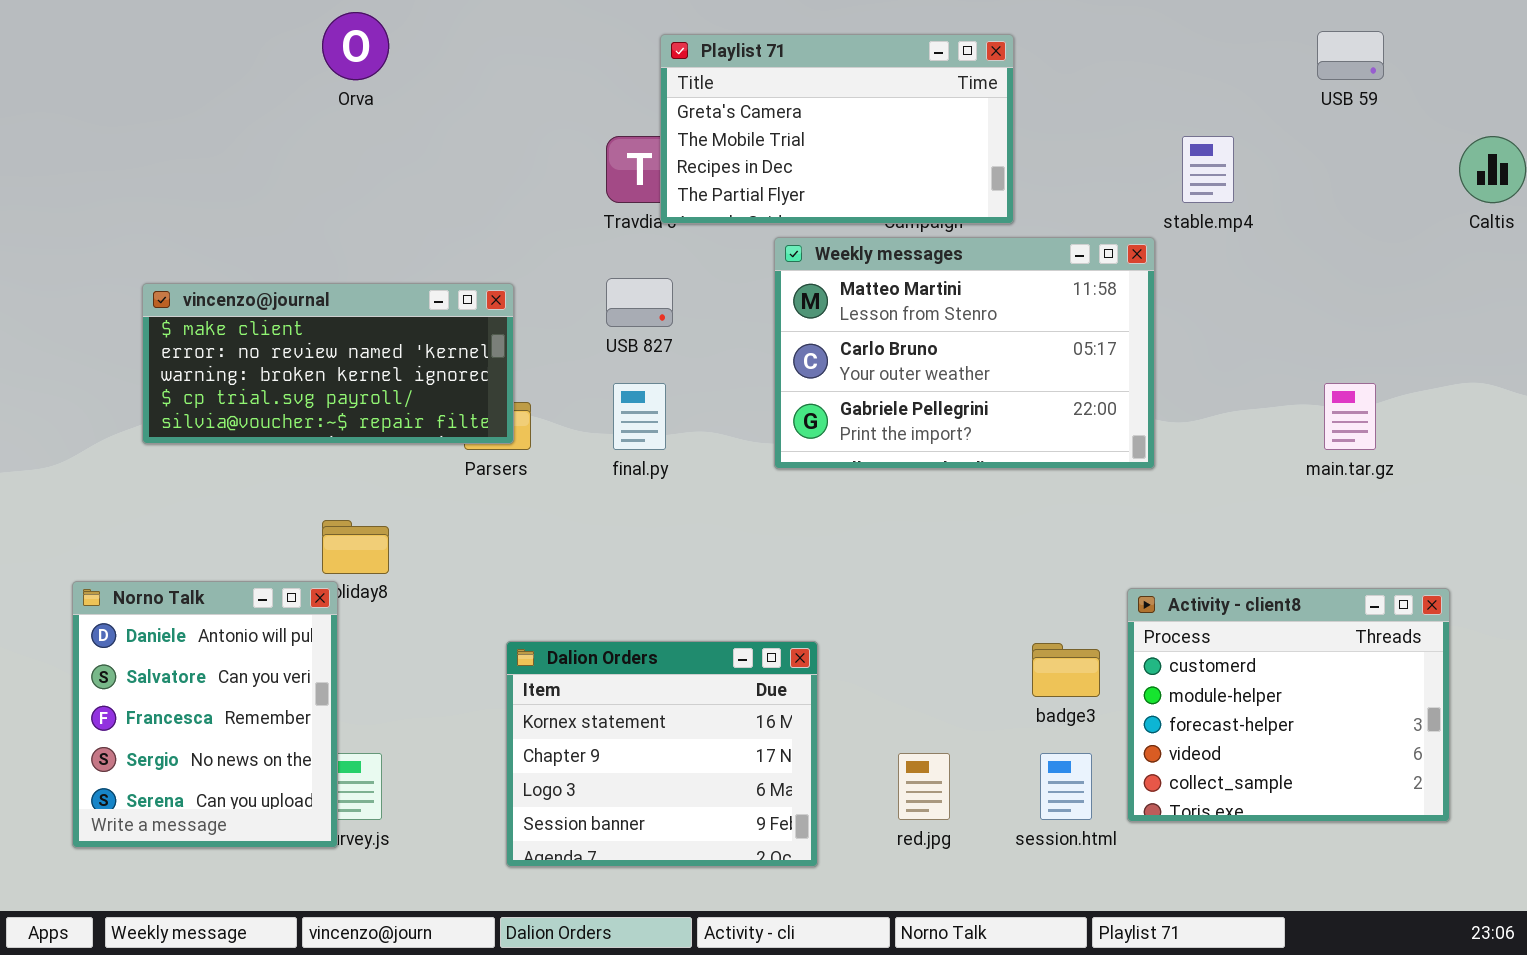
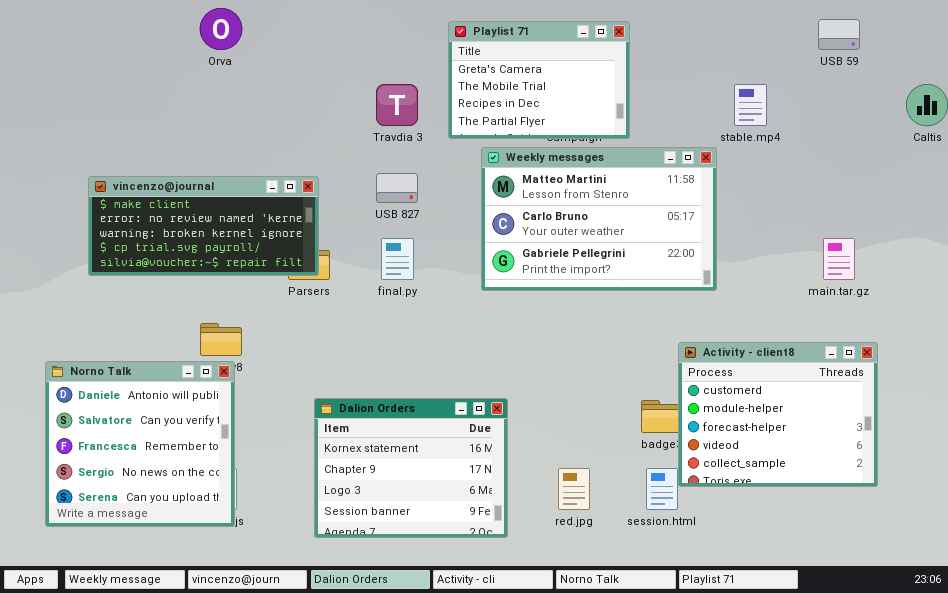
Playlist 71: [660,34,1014,224] -> [448,21,630,139], resized
Norno Talk: [72,581,338,848] -> [45,361,235,527], resized
Activity - client8: [1127,588,1450,822] -> [678,342,878,487], moved

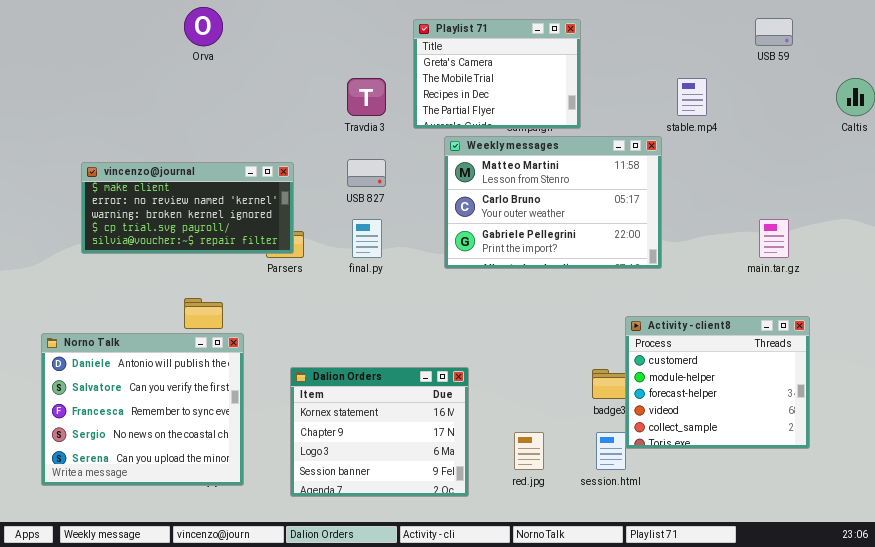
Norno Talk: [45,361,235,527] -> [41,333,244,486], resized

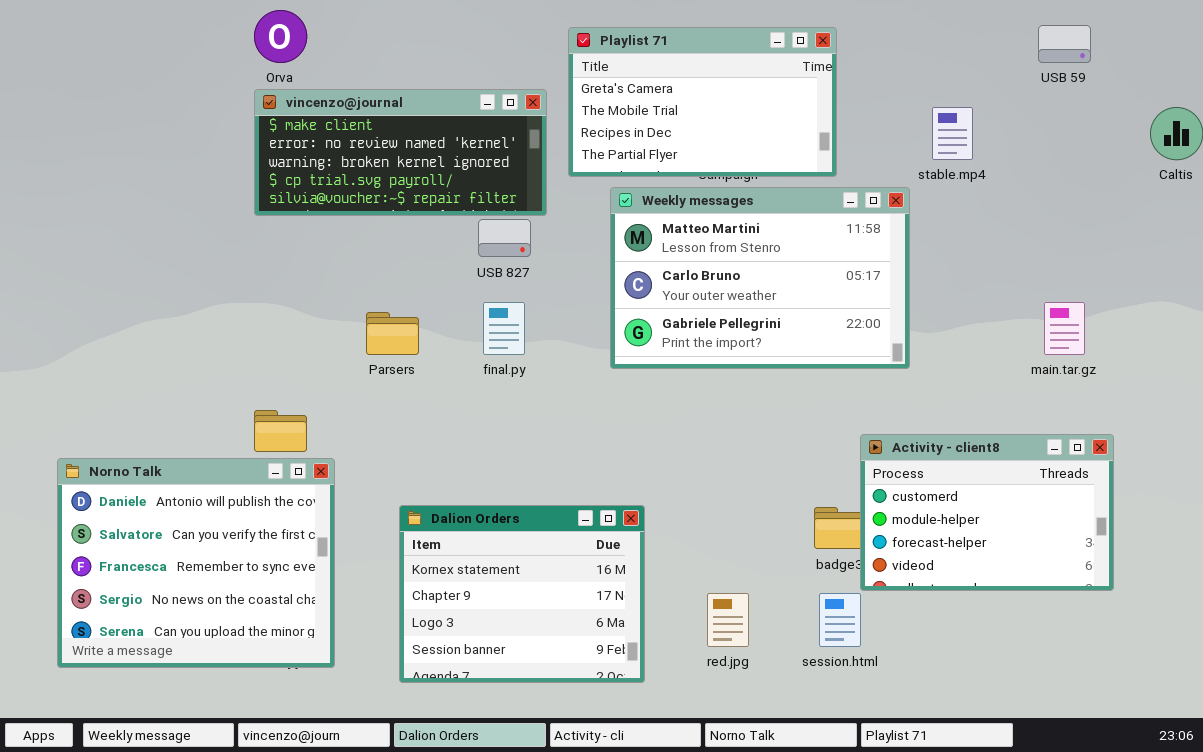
Playlist 71: [413,19,581,129] -> [568,27,837,177], resized
vincenzo@journal: [81,162,294,254] -> [254,89,547,216], moved
Activity - client8: [625,316,810,449] -> [860,434,1114,591], resized

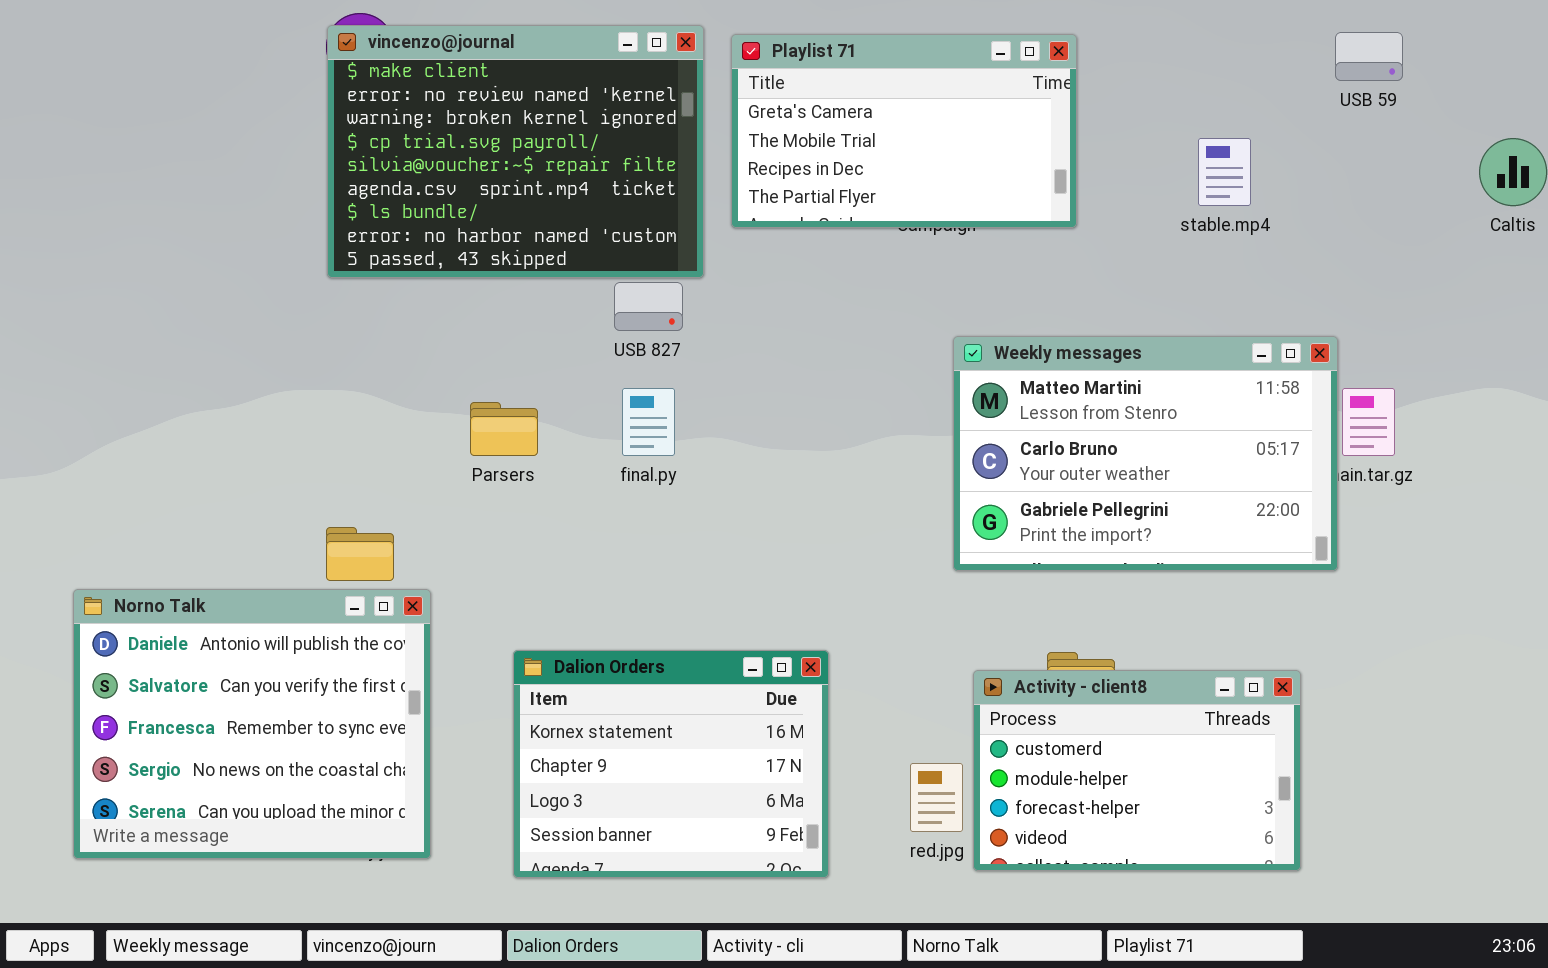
vincenzo@journal: [254,89,547,216] -> [327,25,704,278], resized
Weekly messages: [610,187,910,369] -> [953,336,1338,571], moved
Activity - client8: [860,434,1114,591] -> [973,670,1301,871], moved

